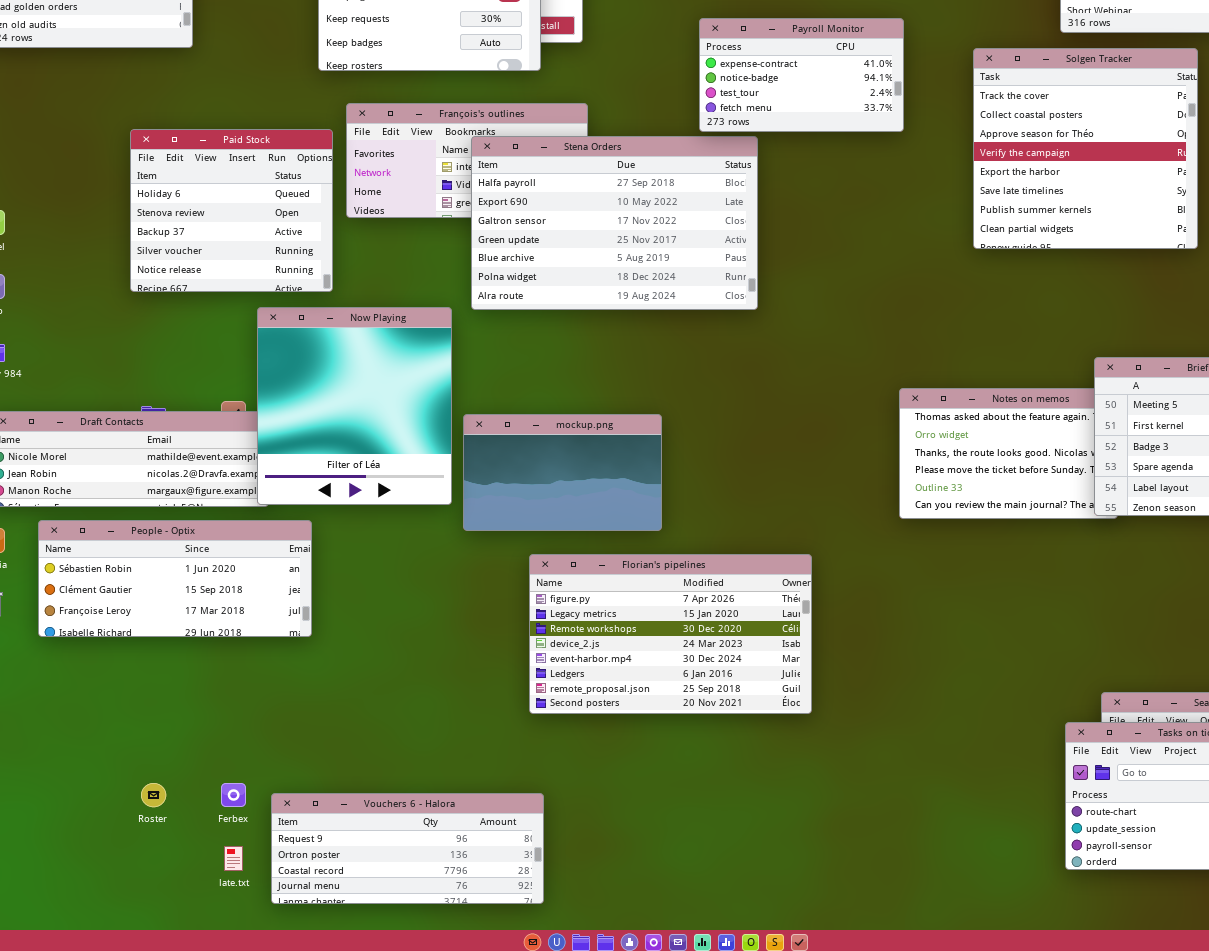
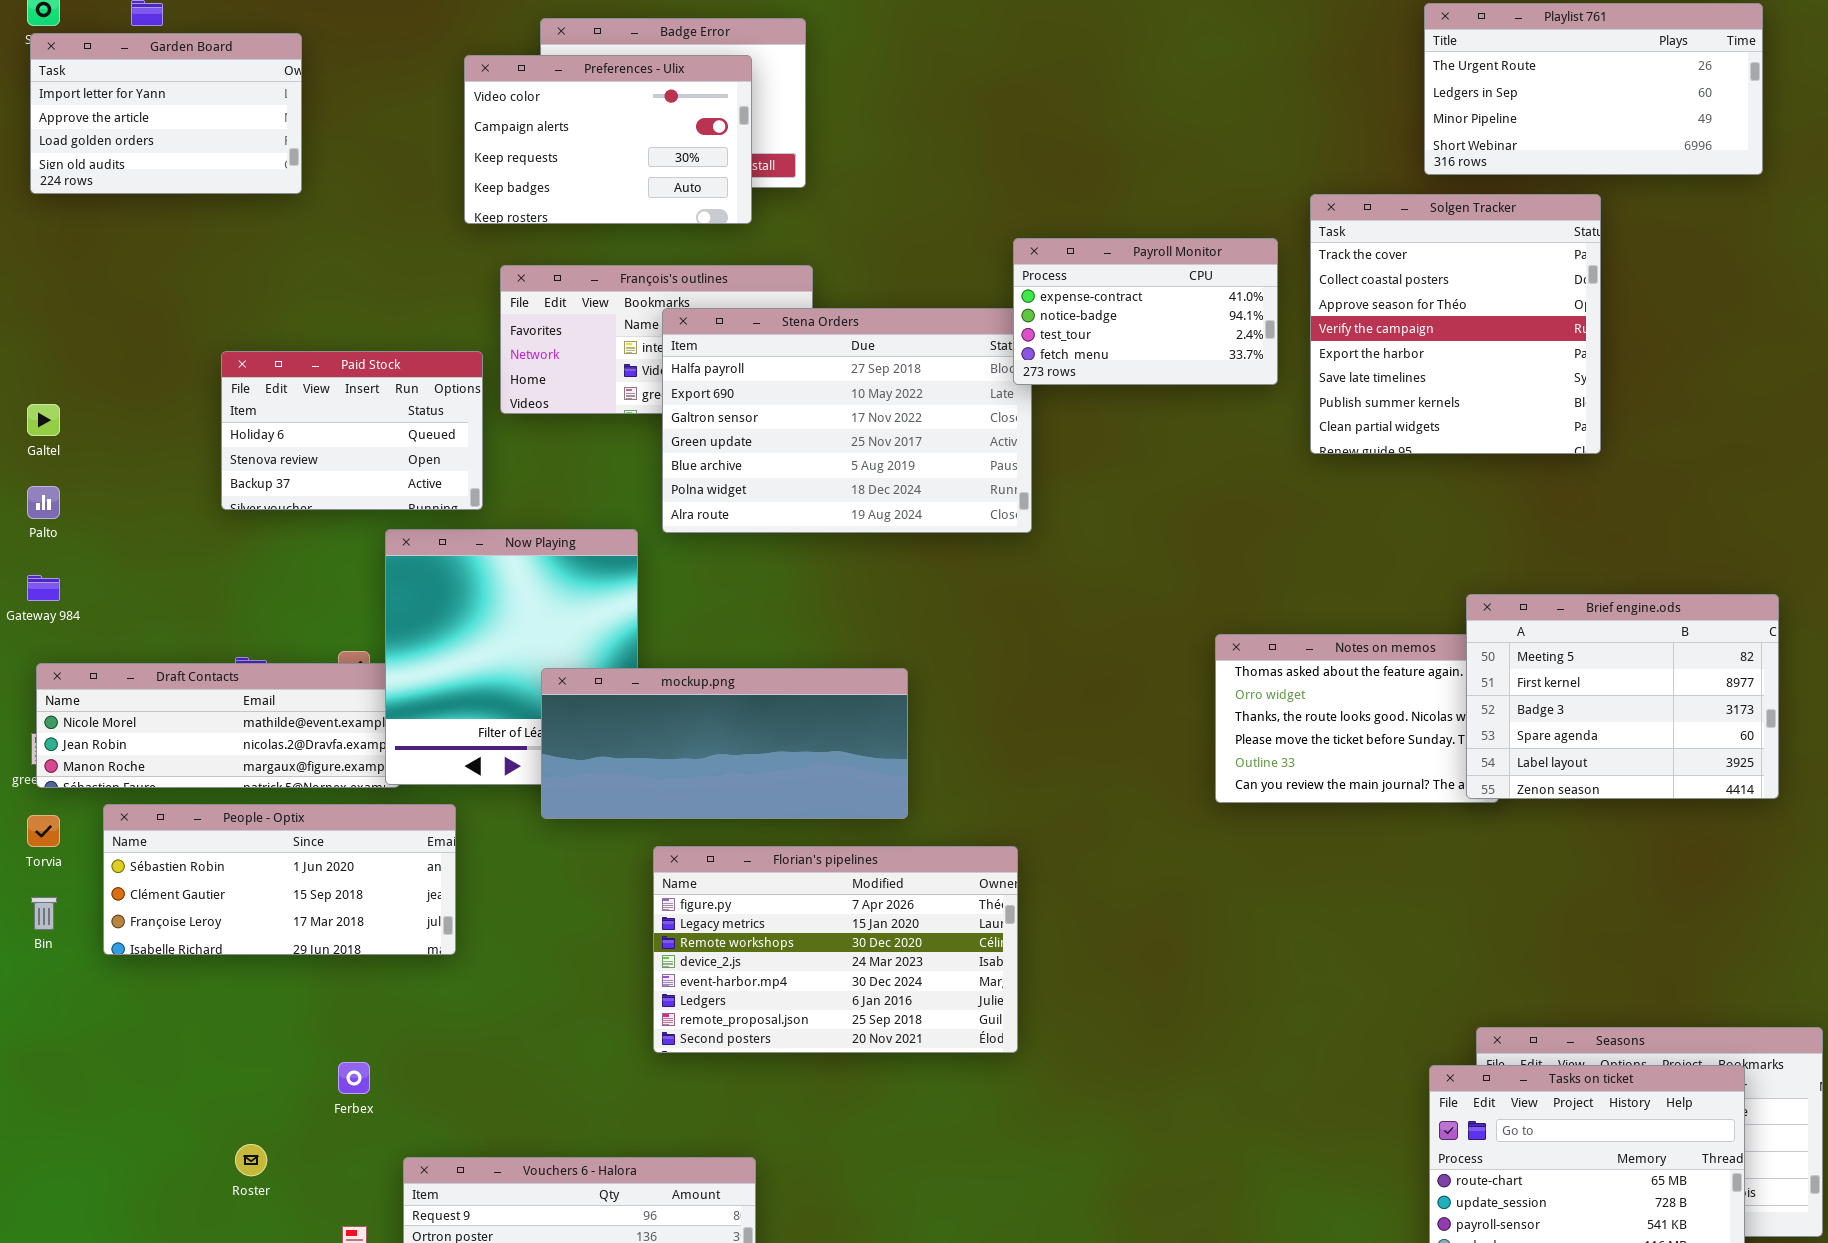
Payroll Monitor: [699,18,904,132] -> [1013,238,1278,385], moved
Paid Stock: [130,129,333,292] -> [221,351,483,510], resized
mockup.png: [463,414,662,531] -> [541,668,908,819], resized
Florian's pipelines: [529,554,812,714] -> [653,846,1018,1053], moved
Ferbex: [221,783,246,807] -> [338,1062,370,1094], moved

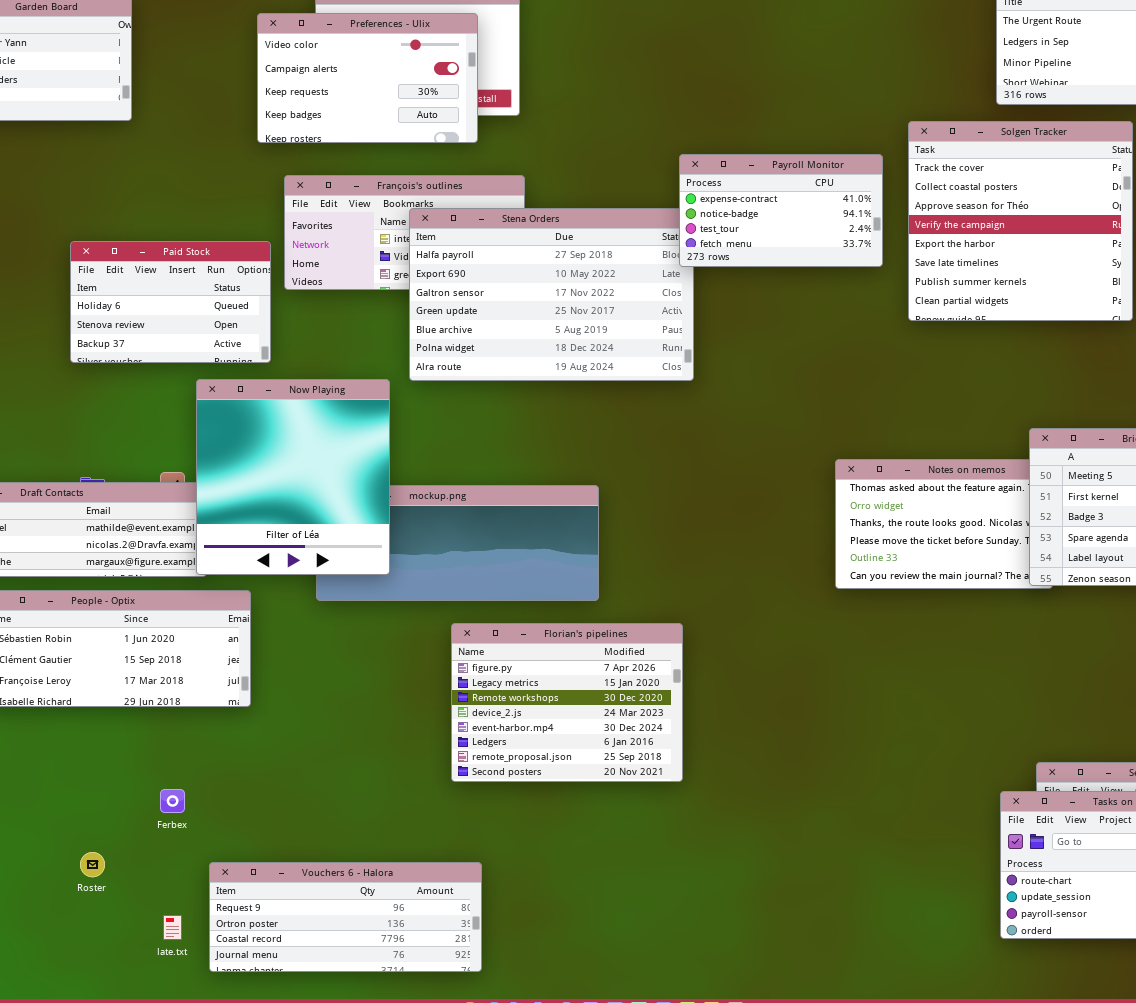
Now Playing: [385,529,638,785] -> [196,379,390,575], raised
Florian's pipelines: [653,846,1018,1053] -> [451,623,683,782], resized

